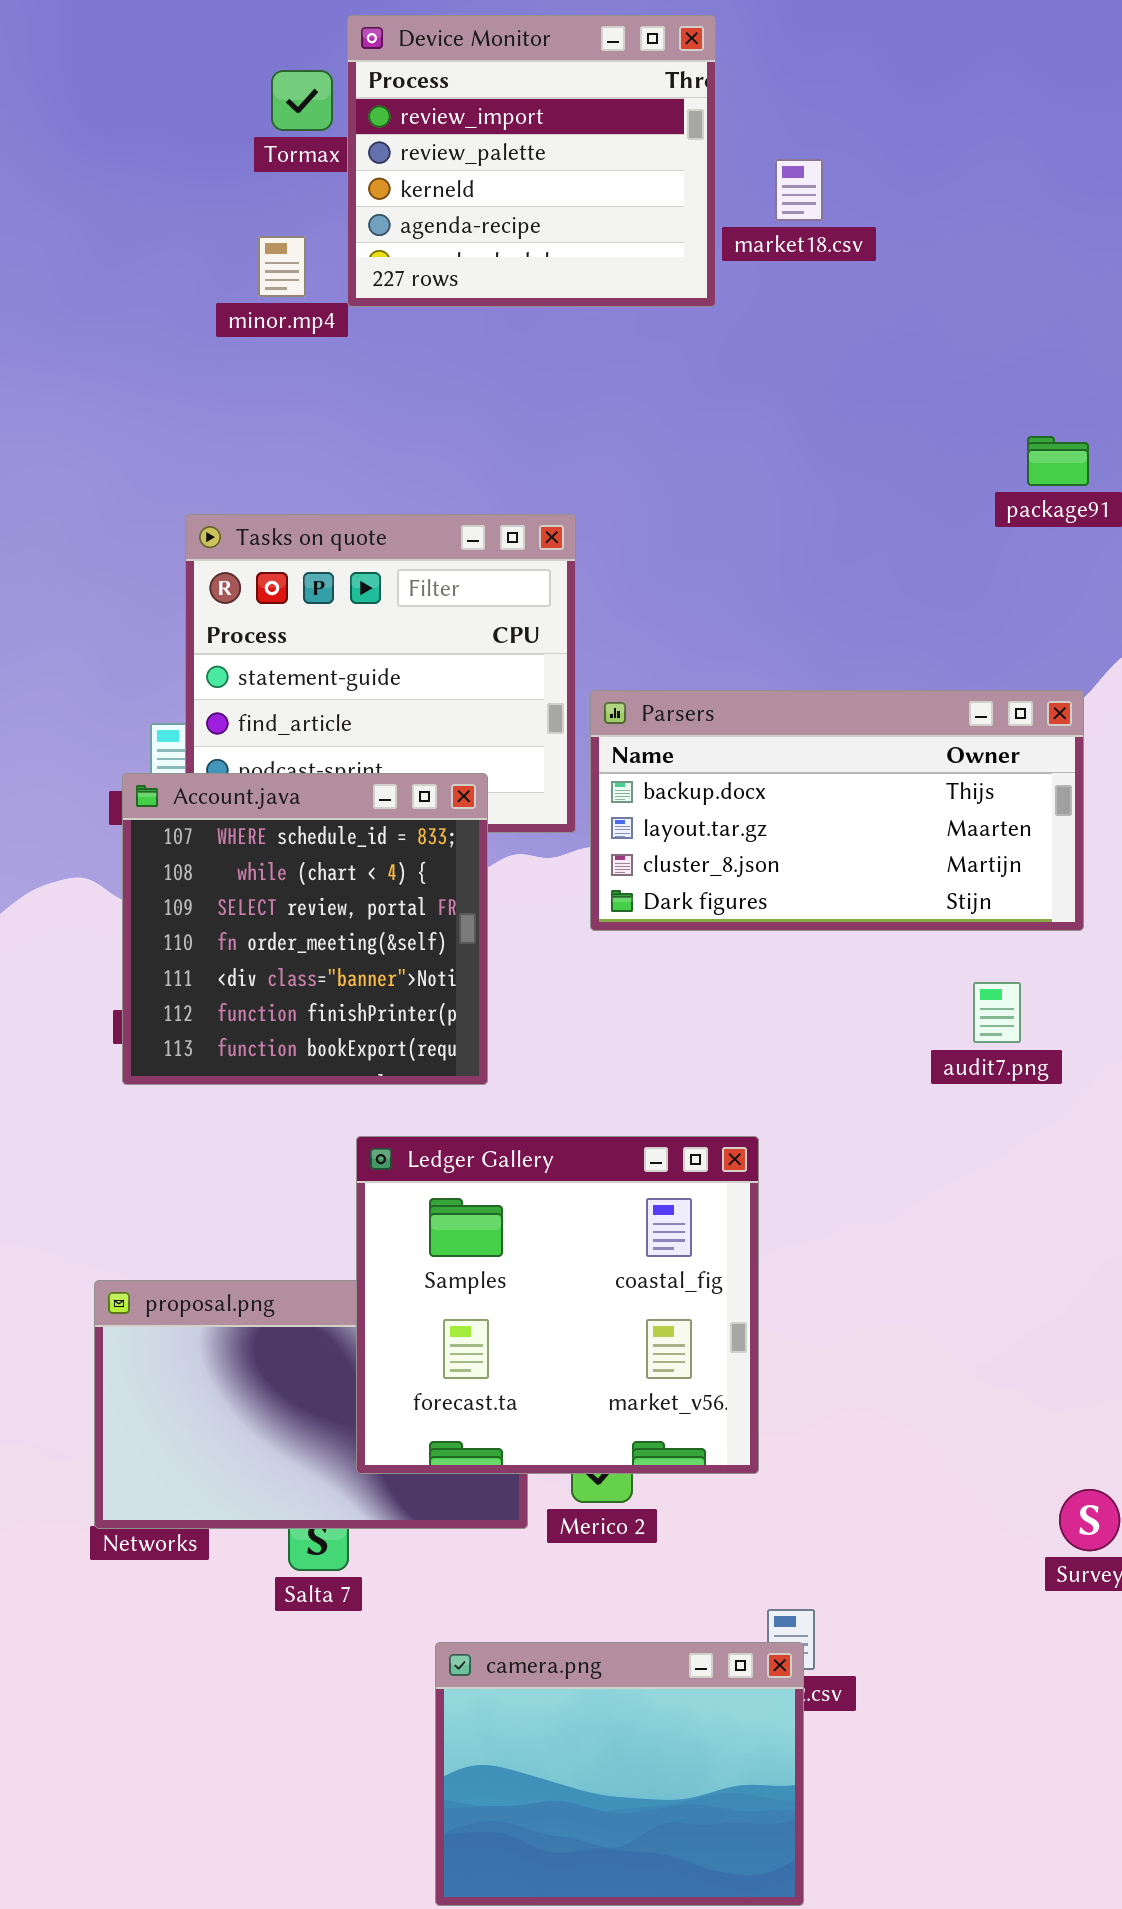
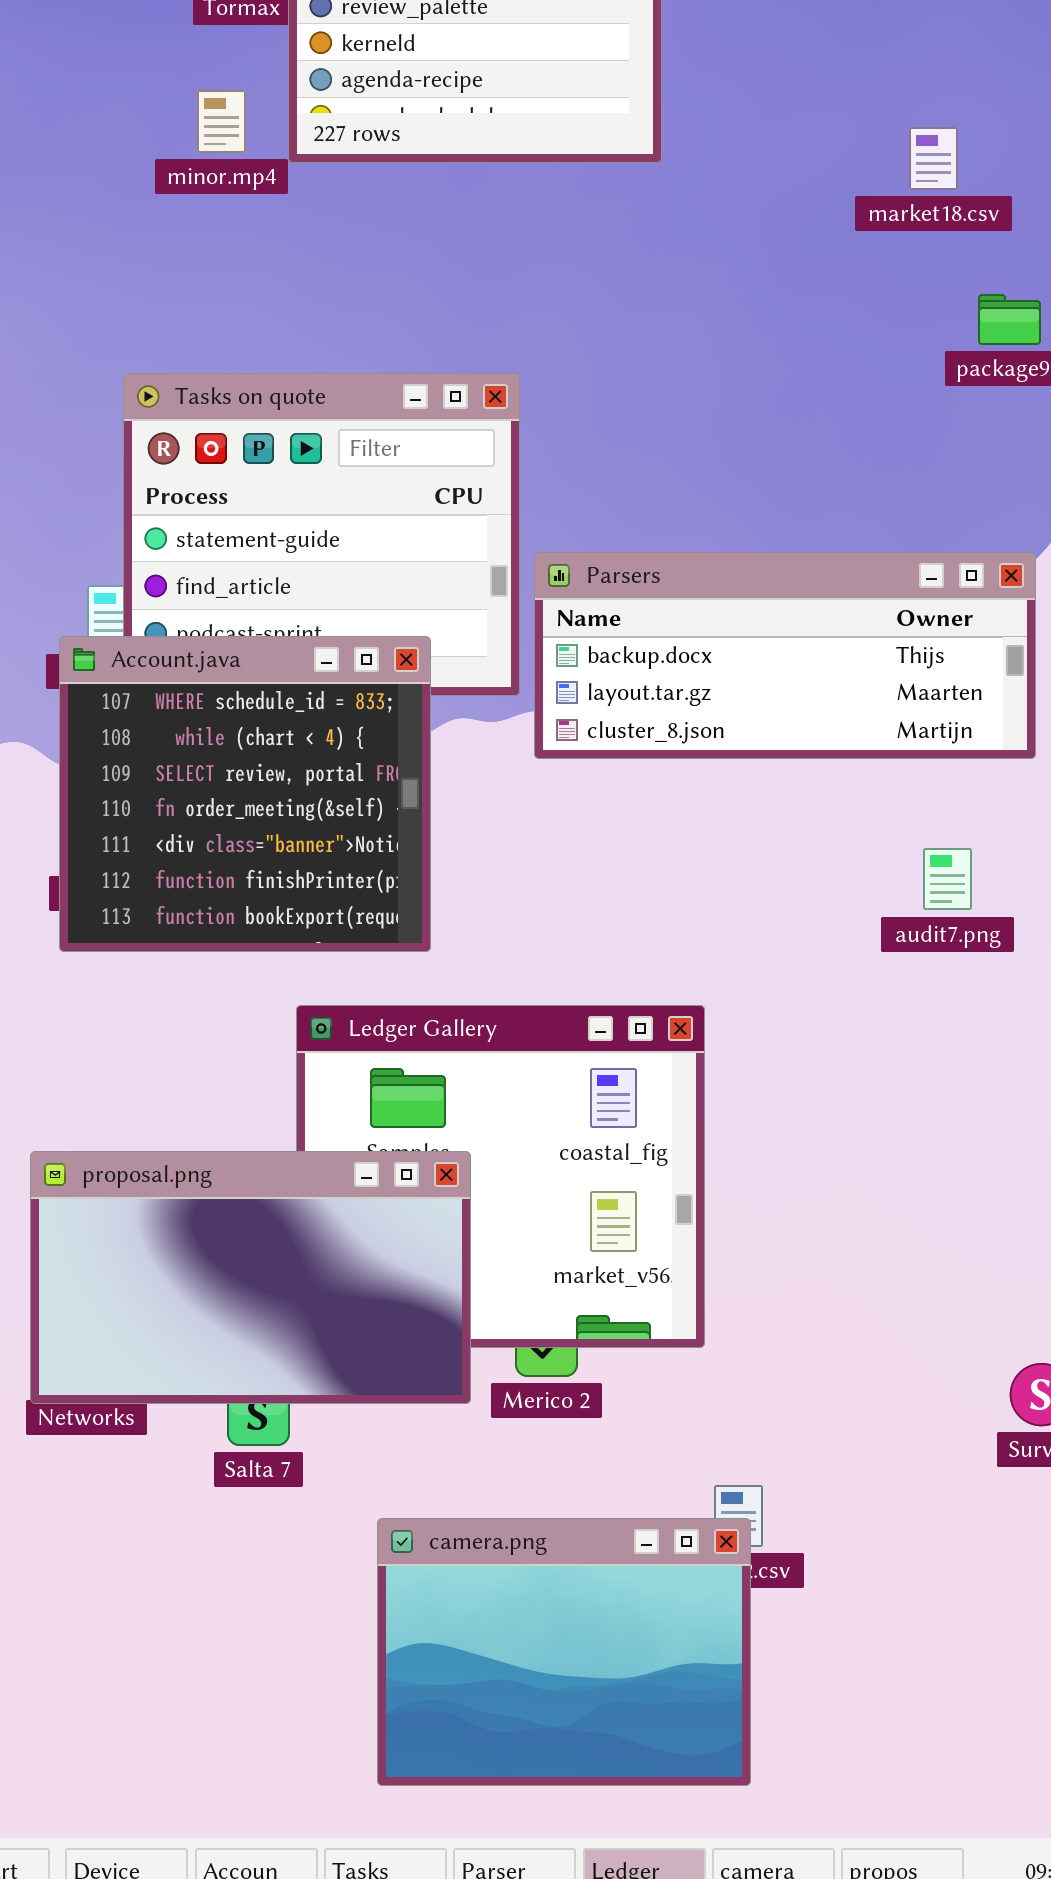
market18.csv: [775,159,823,221] -> [909,127,958,190], moved
Parsers: [590,690,1084,931] -> [534,552,1036,759], resized
proposal.png: [94,1280,528,1529] -> [30,1151,471,1404], raised

